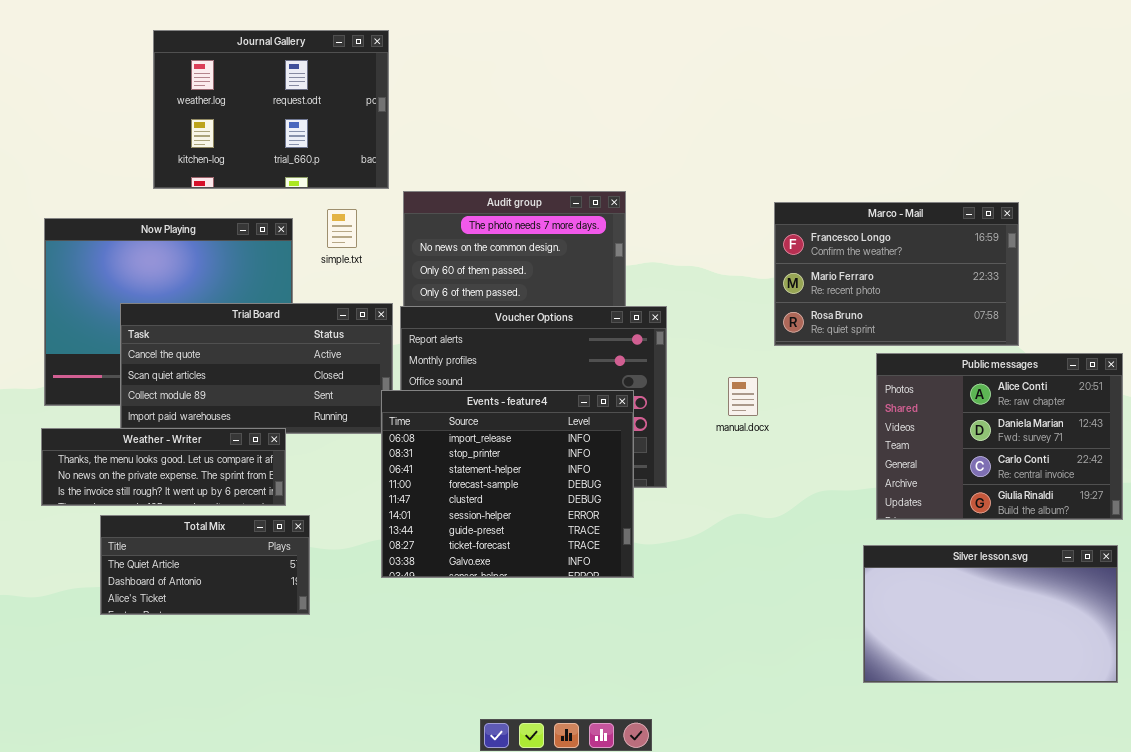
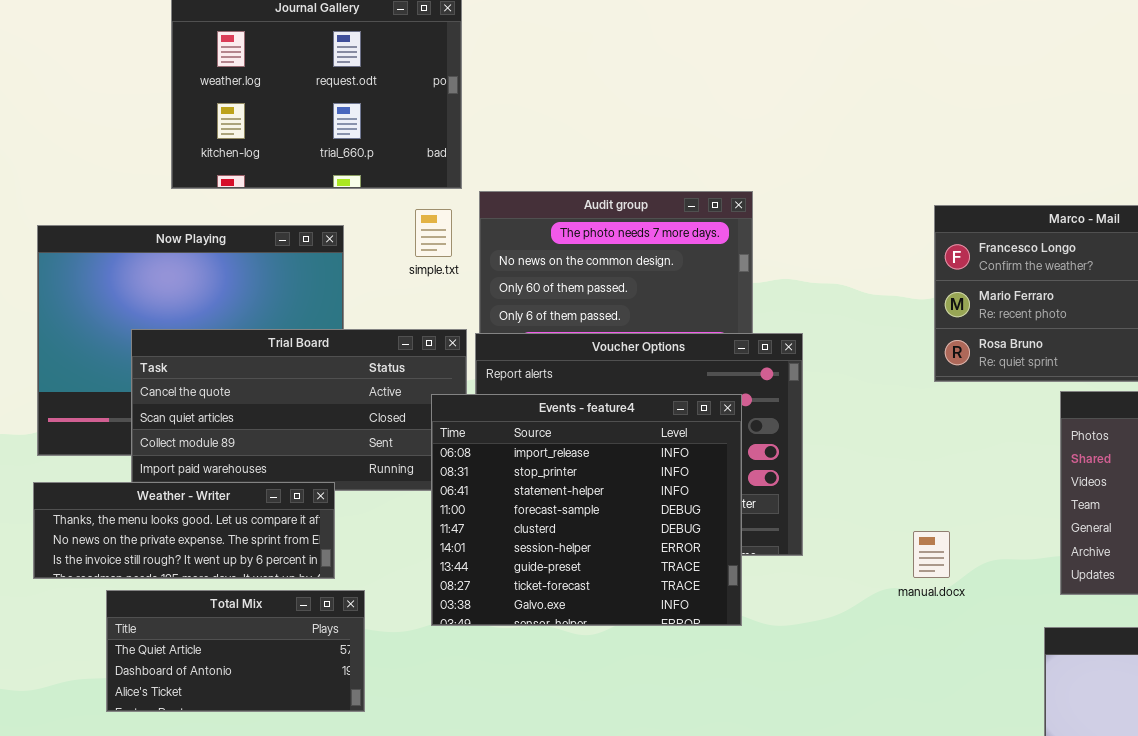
simple.txt: [327,209,357,248] -> [415,209,452,257], moved
manual.docx: [728,377,758,416] -> [913,531,950,578], moved
Events - feature4: [381,390,634,578] -> [431,394,742,626], moved

